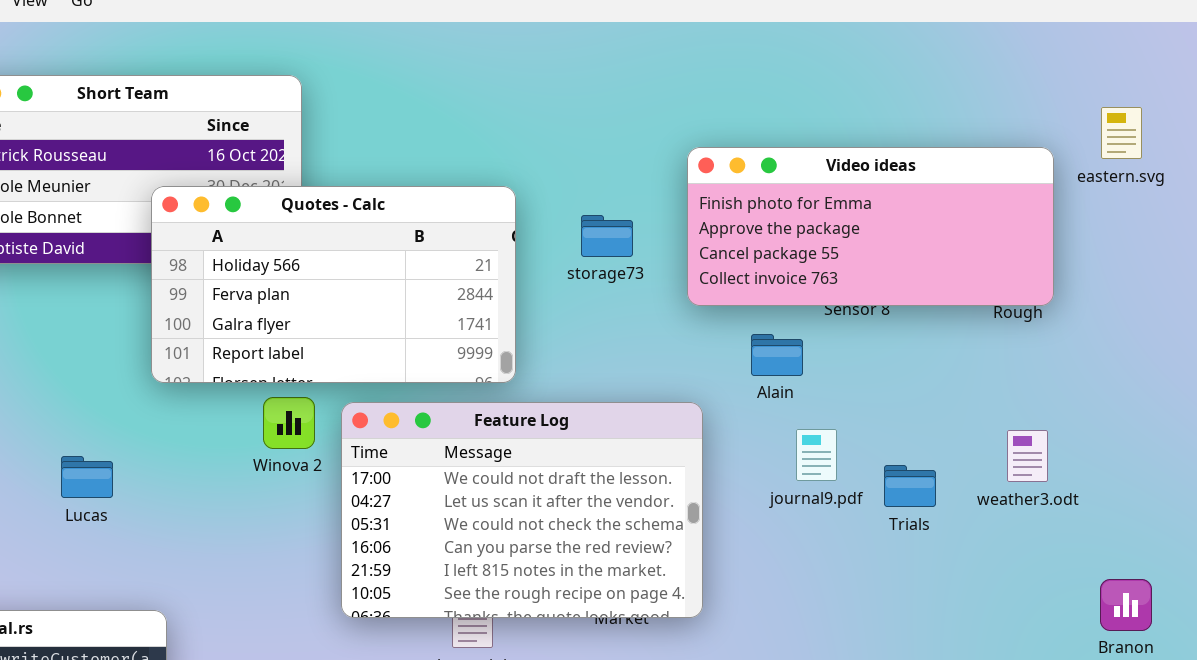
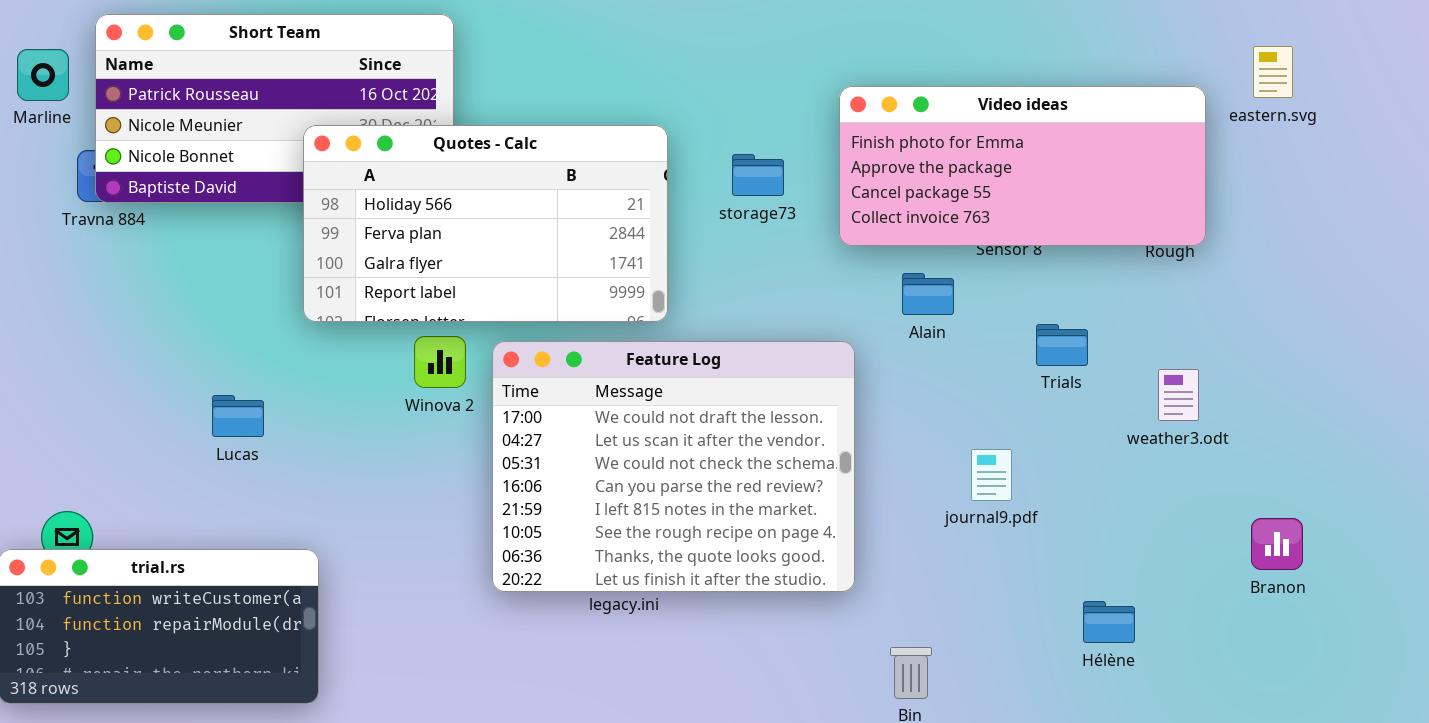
Feature Log: [341,402,703,618] -> [492,341,855,592], resized
journal9.pdf: [796,429,837,481] -> [971,449,1012,501], moved
Trials: [884,465,936,507] -> [1036,324,1088,366], moved

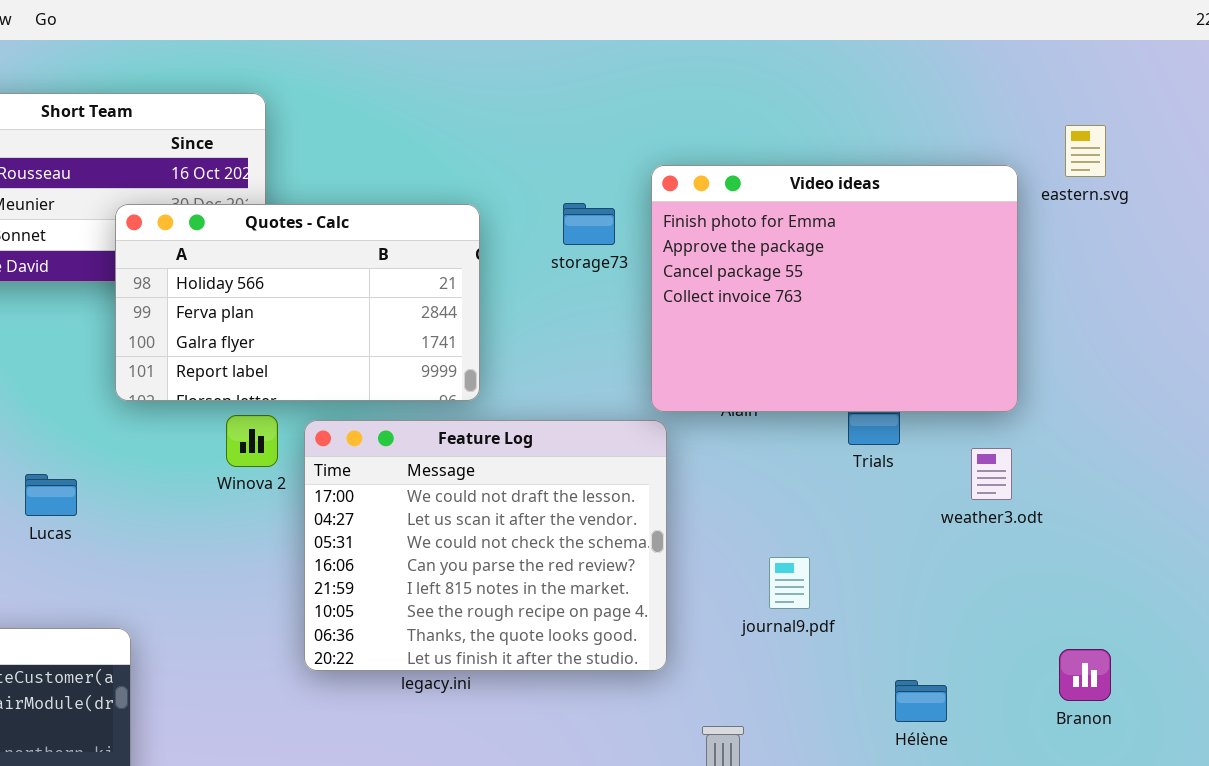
Video ideas: [839,86,1206,246] -> [651,165,1018,412], resized
storage73: [732,154,784,196] -> [563,203,615,245], moved
journal9.pdf: [971,449,1012,501] -> [769,557,810,609], moved
Branon: [1251,518,1303,570] -> [1059,649,1111,701], moved

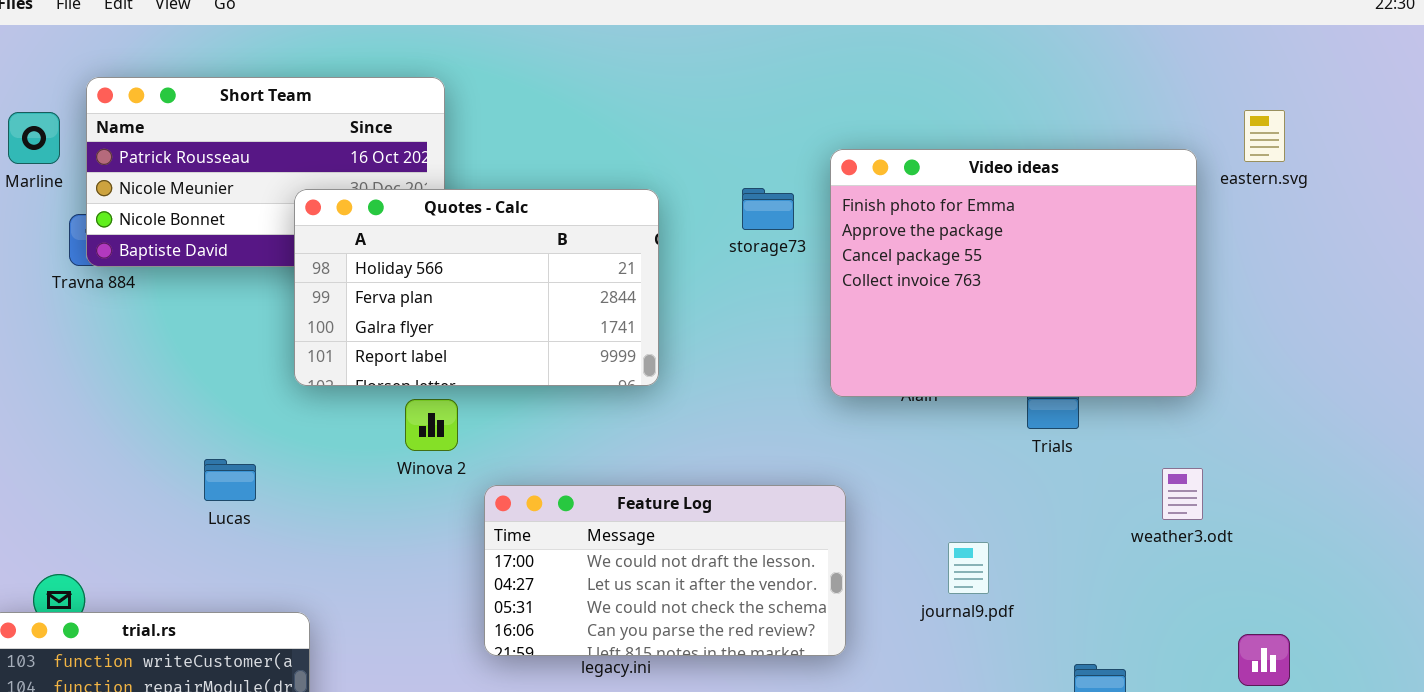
Feature Log: [304,420,667,671] -> [484,485,846,656], resized
weather3.odt: [971,448,1012,500] -> [1162,468,1203,520], moved

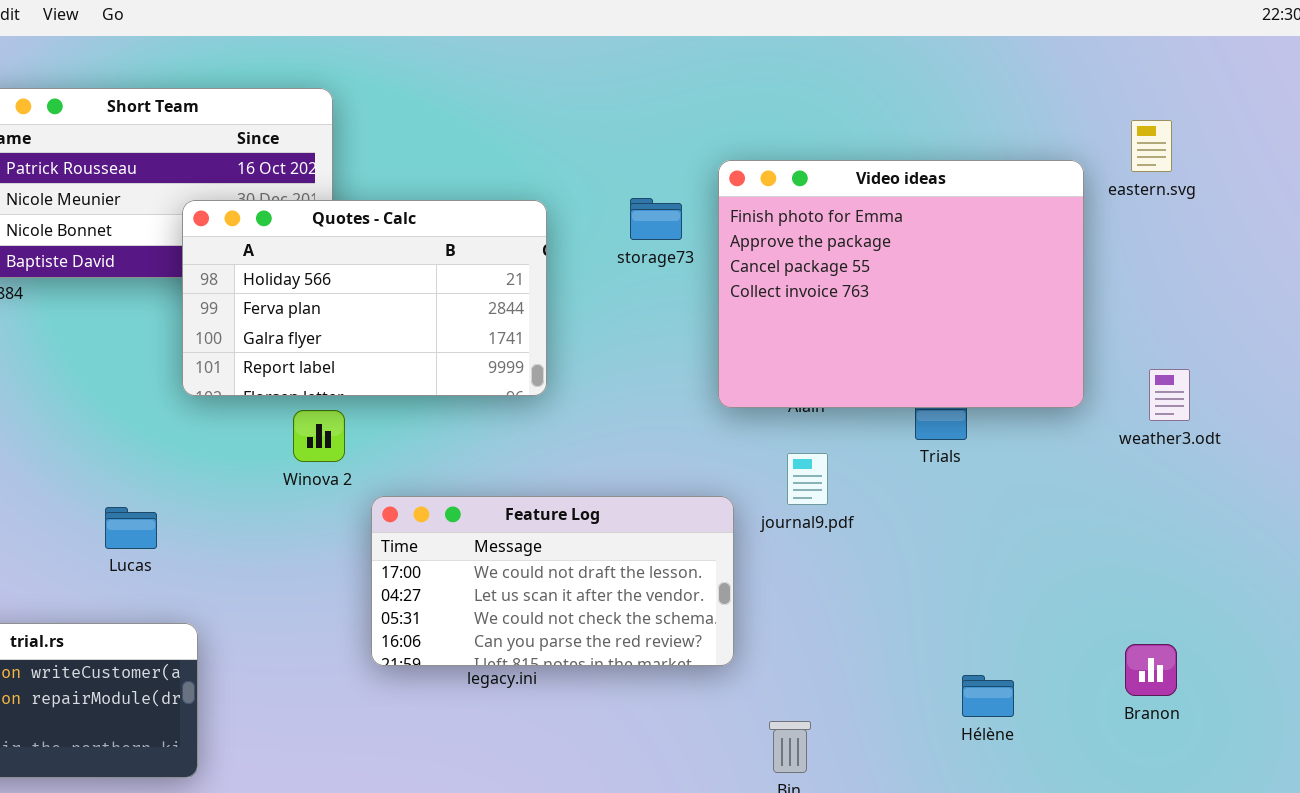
Lucas: [204,459,256,501] -> [105,507,157,549], moved
weather3.odt: [1162,468,1203,520] -> [1149,369,1190,421], moved
journal9.pdf: [948,542,989,594] -> [787,453,828,505], moved

